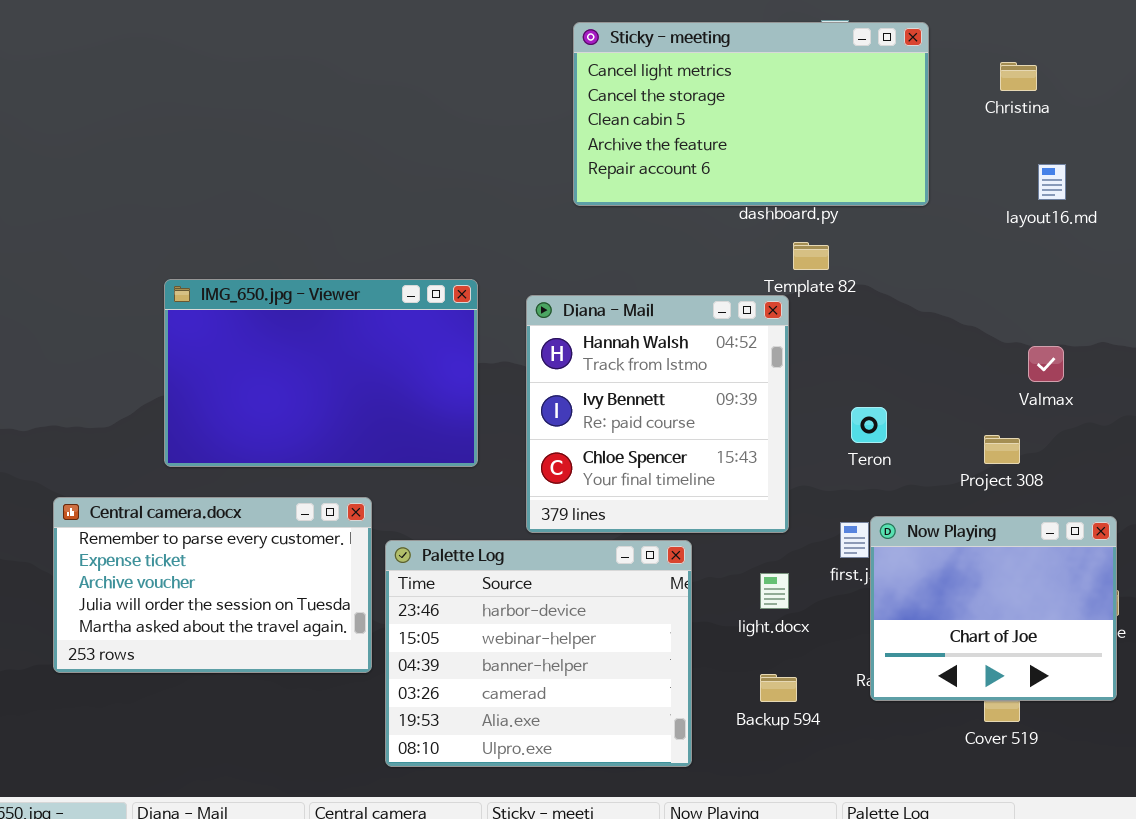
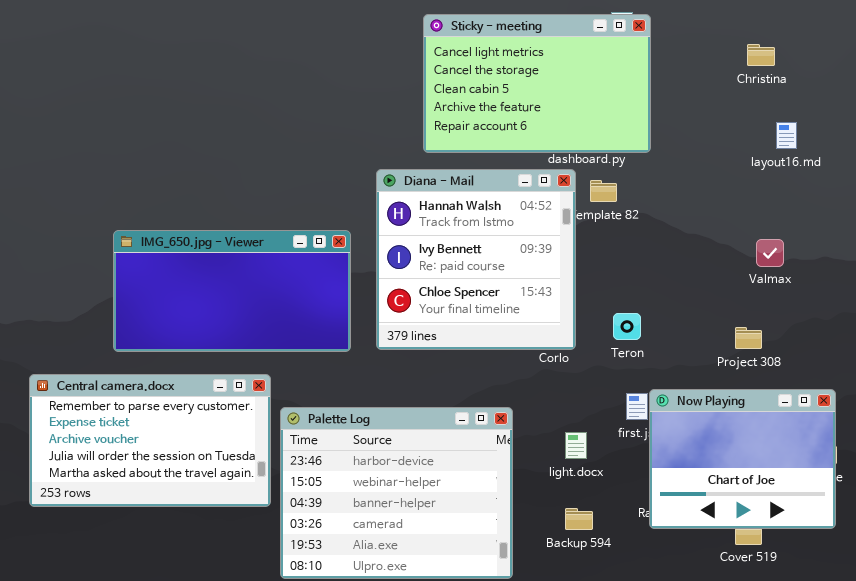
Sticky - meeting: [573,22,929,206] -> [423,14,651,153], resized
IMG_650.jpg - Viewer: [164,279,478,467] -> [113,230,351,352], resized
Diana - Mail: [526,295,789,533] -> [376,169,576,350], moved
Valmax: [1028,346,1064,382] -> [756,239,784,267], moved
Teron: [851,407,887,443] -> [613,313,641,340], moved

